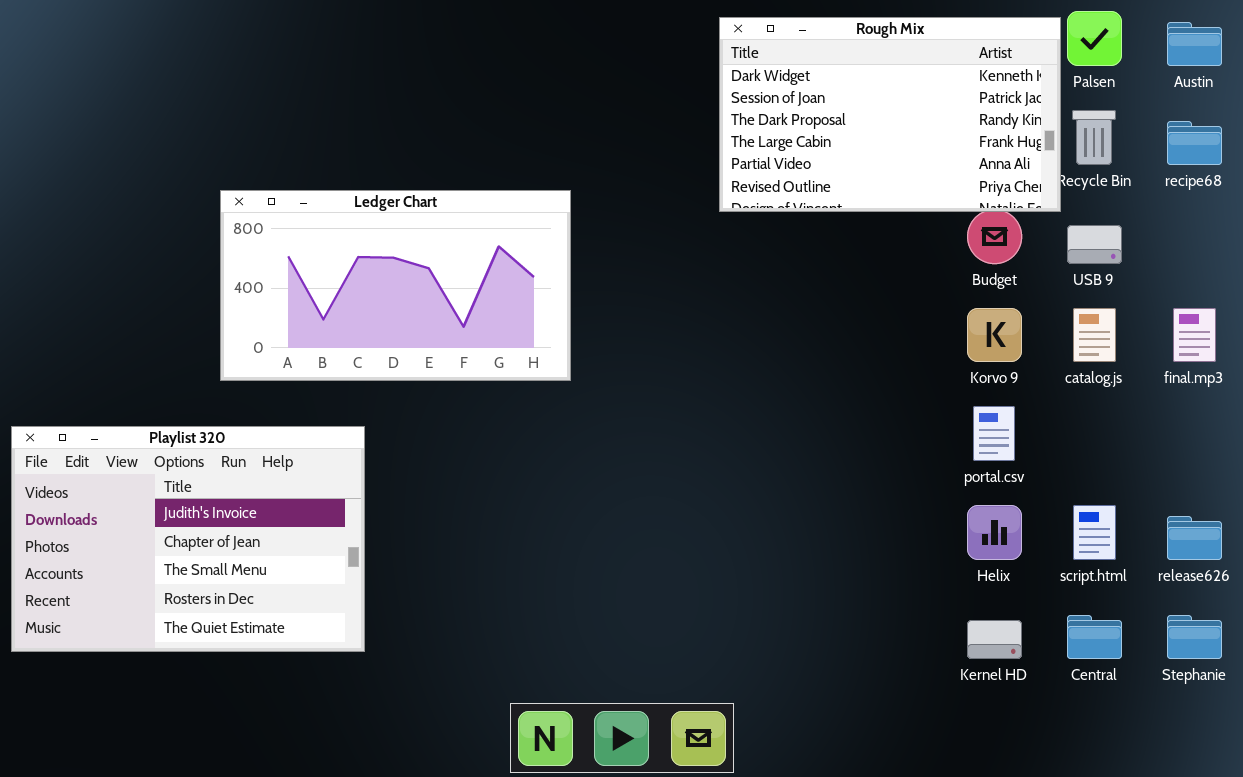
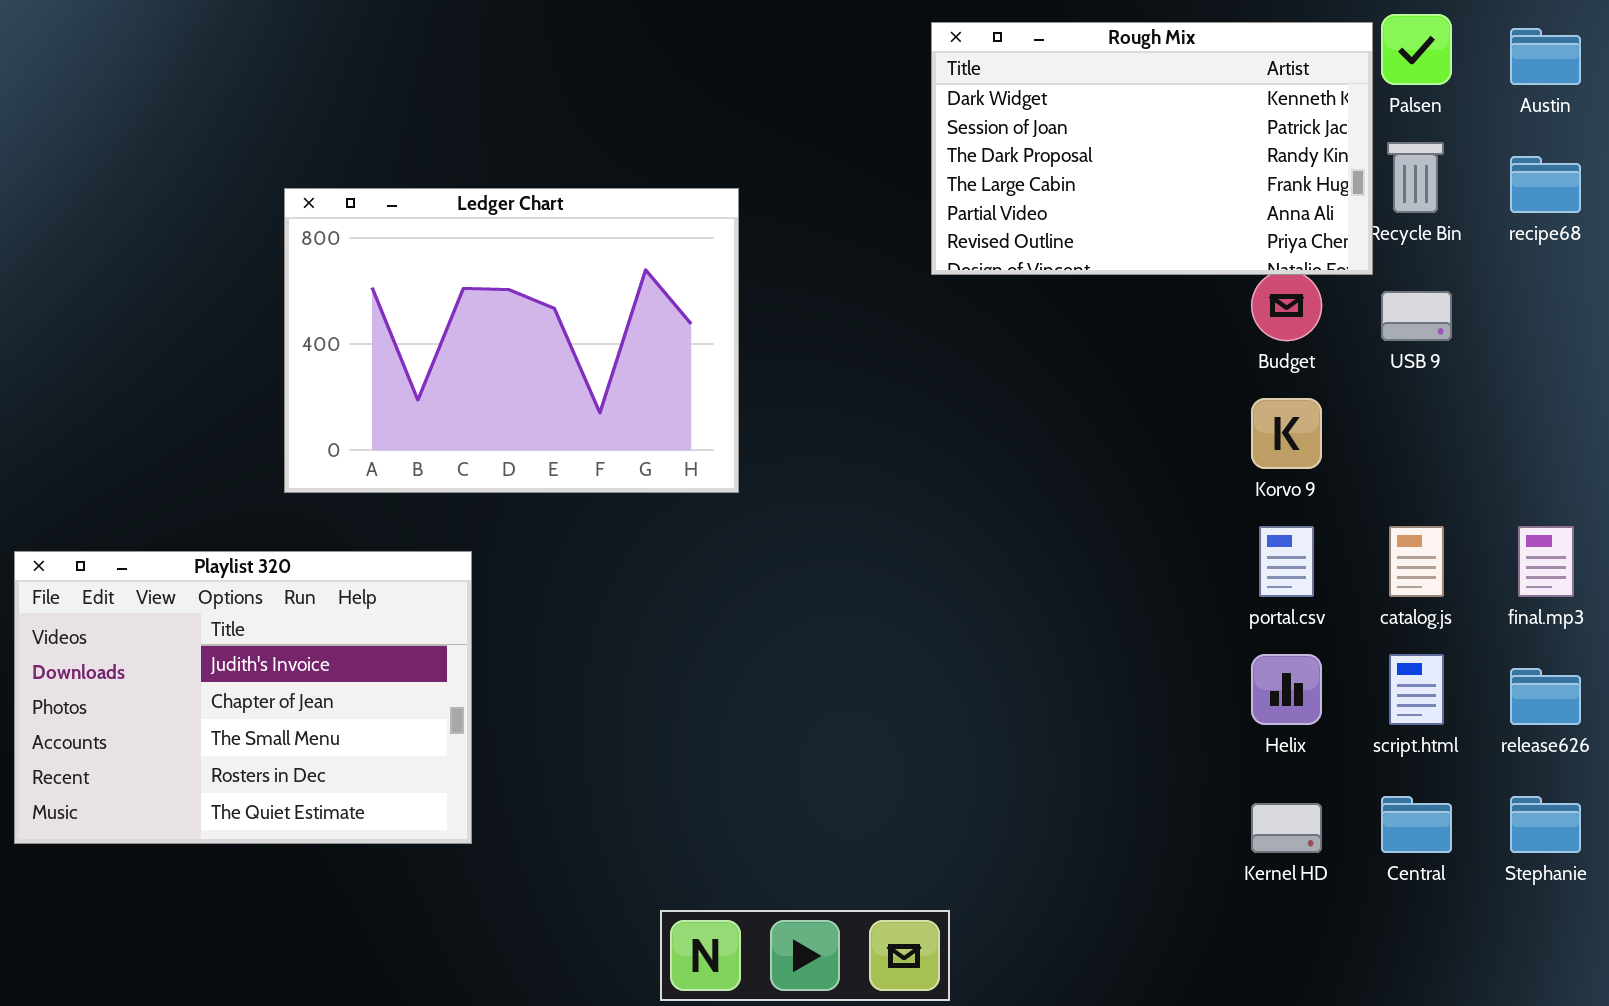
Ledger Chart: [220,190,571,381] -> [284,188,739,493], resized
catalog.js: [1073,308,1116,362] -> [1389,526,1444,597], moved
final.mp3: [1173,308,1216,362] -> [1518,526,1574,597], moved

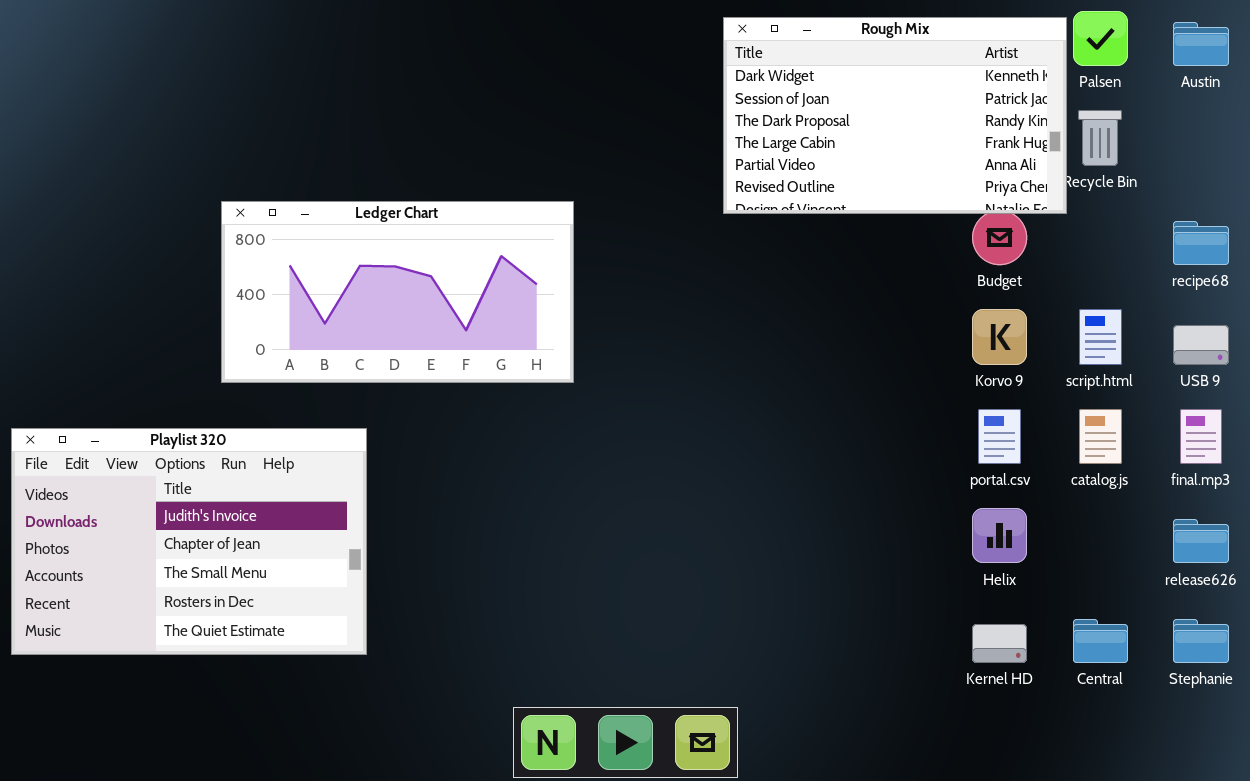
recipe68: [1510,156,1581,213] -> [1173,221,1229,265], moved
Ledger Chart: [284,188,739,493] -> [221,201,574,383], resized
USB 9: [1381,291,1452,341] -> [1173,325,1229,365], moved
script.html: [1389,654,1444,725] -> [1079,309,1122,365], moved

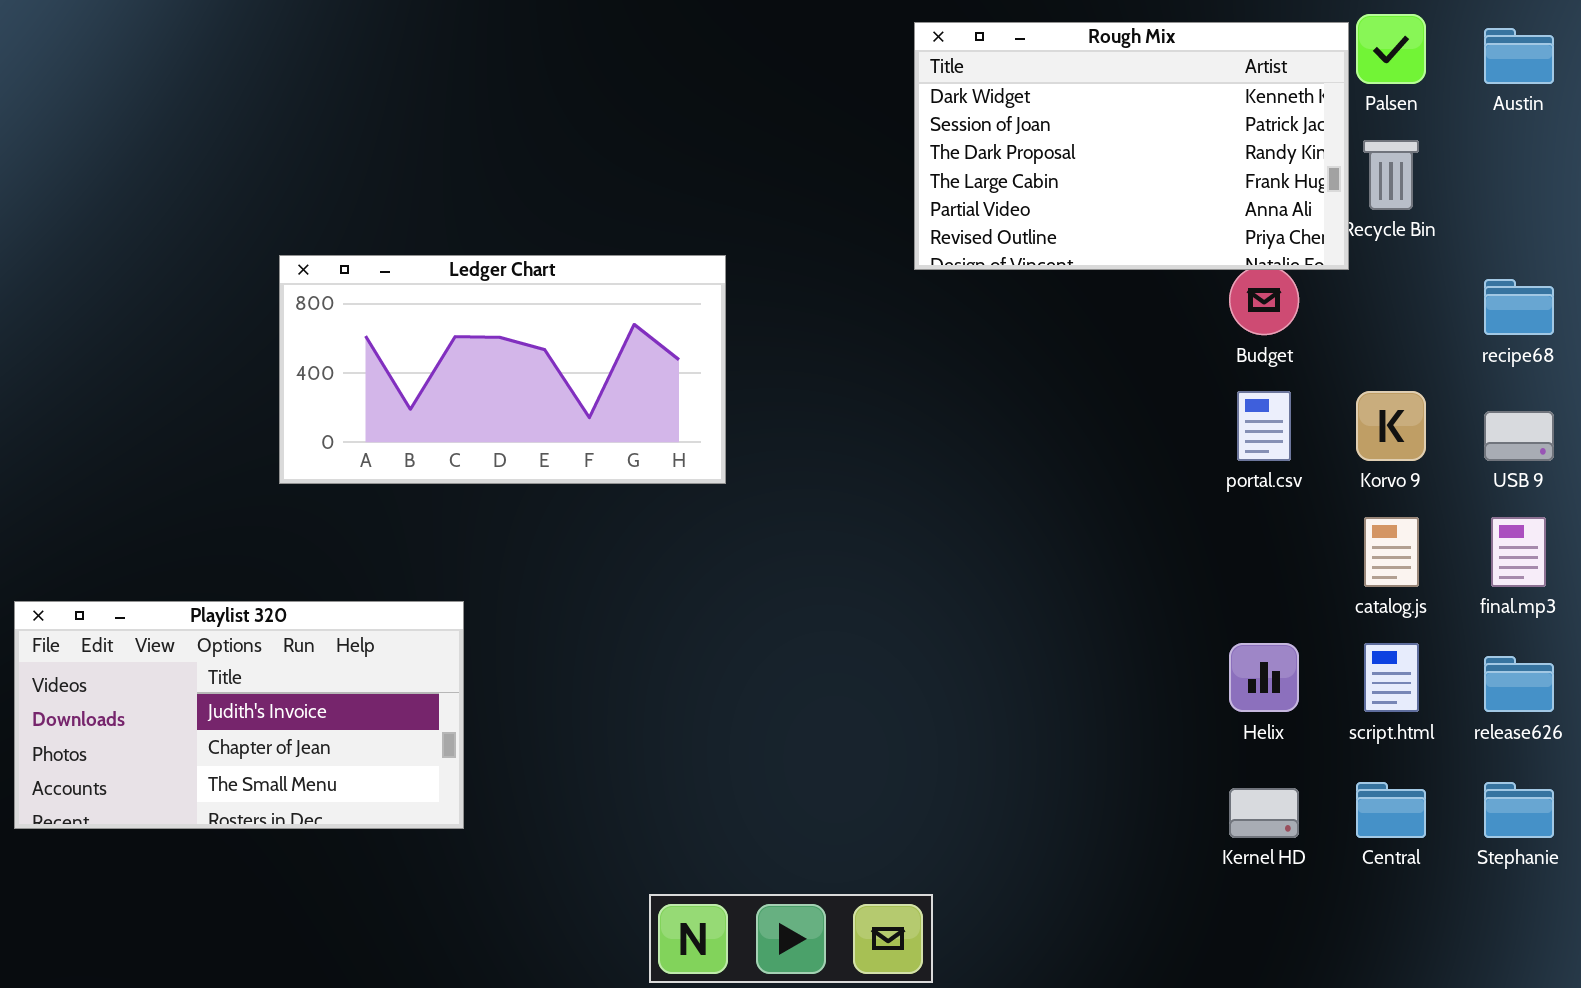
Korvo 9: [972,309,1027,365] -> [1356,391,1426,461], moved
script.html: [1079,309,1122,365] -> [1364,643,1419,712], moved
portal.csv: [978,409,1021,464] -> [1237,391,1291,461], moved
Playlist 320: [11,428,367,655] -> [14,601,464,829], resized

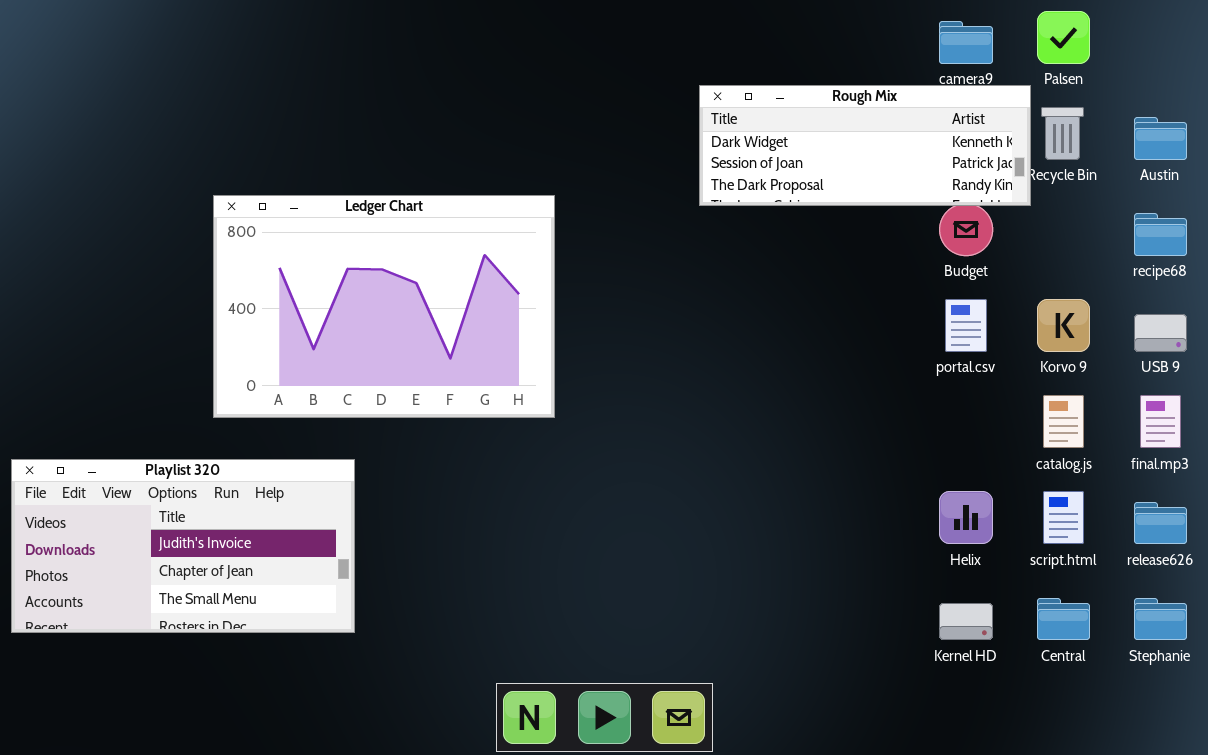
Rough Mix: [914,22,1349,270] -> [699,85,1031,206], resized
Austin: [1484,28,1554,84] -> [1134,117,1187,160], moved
Ledger Chart: [279,255,726,484] -> [213,195,555,418], resized

